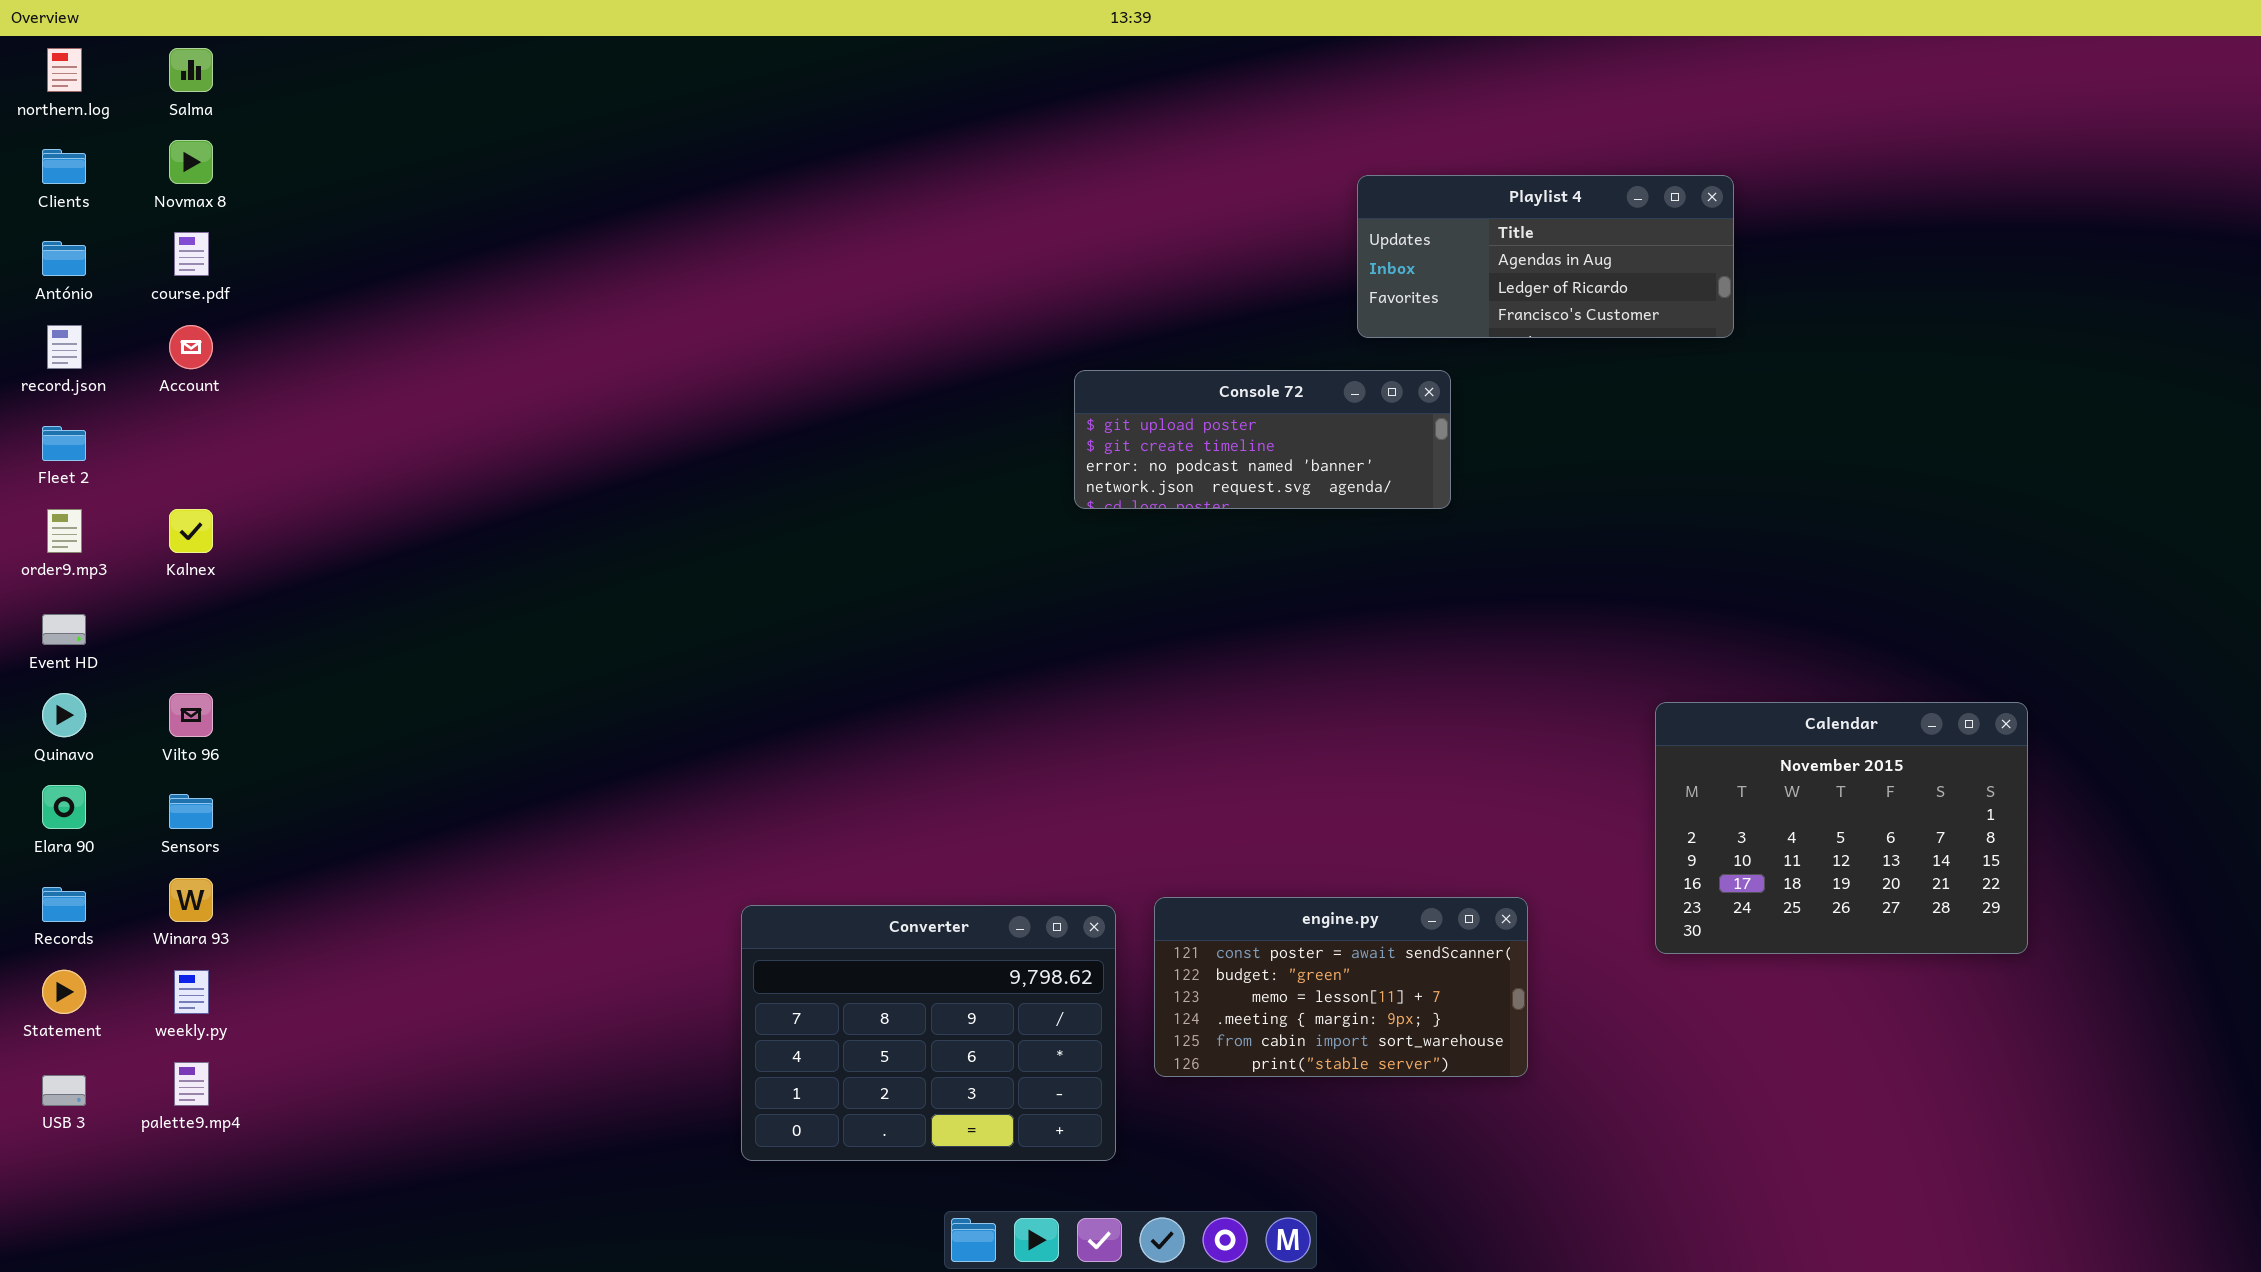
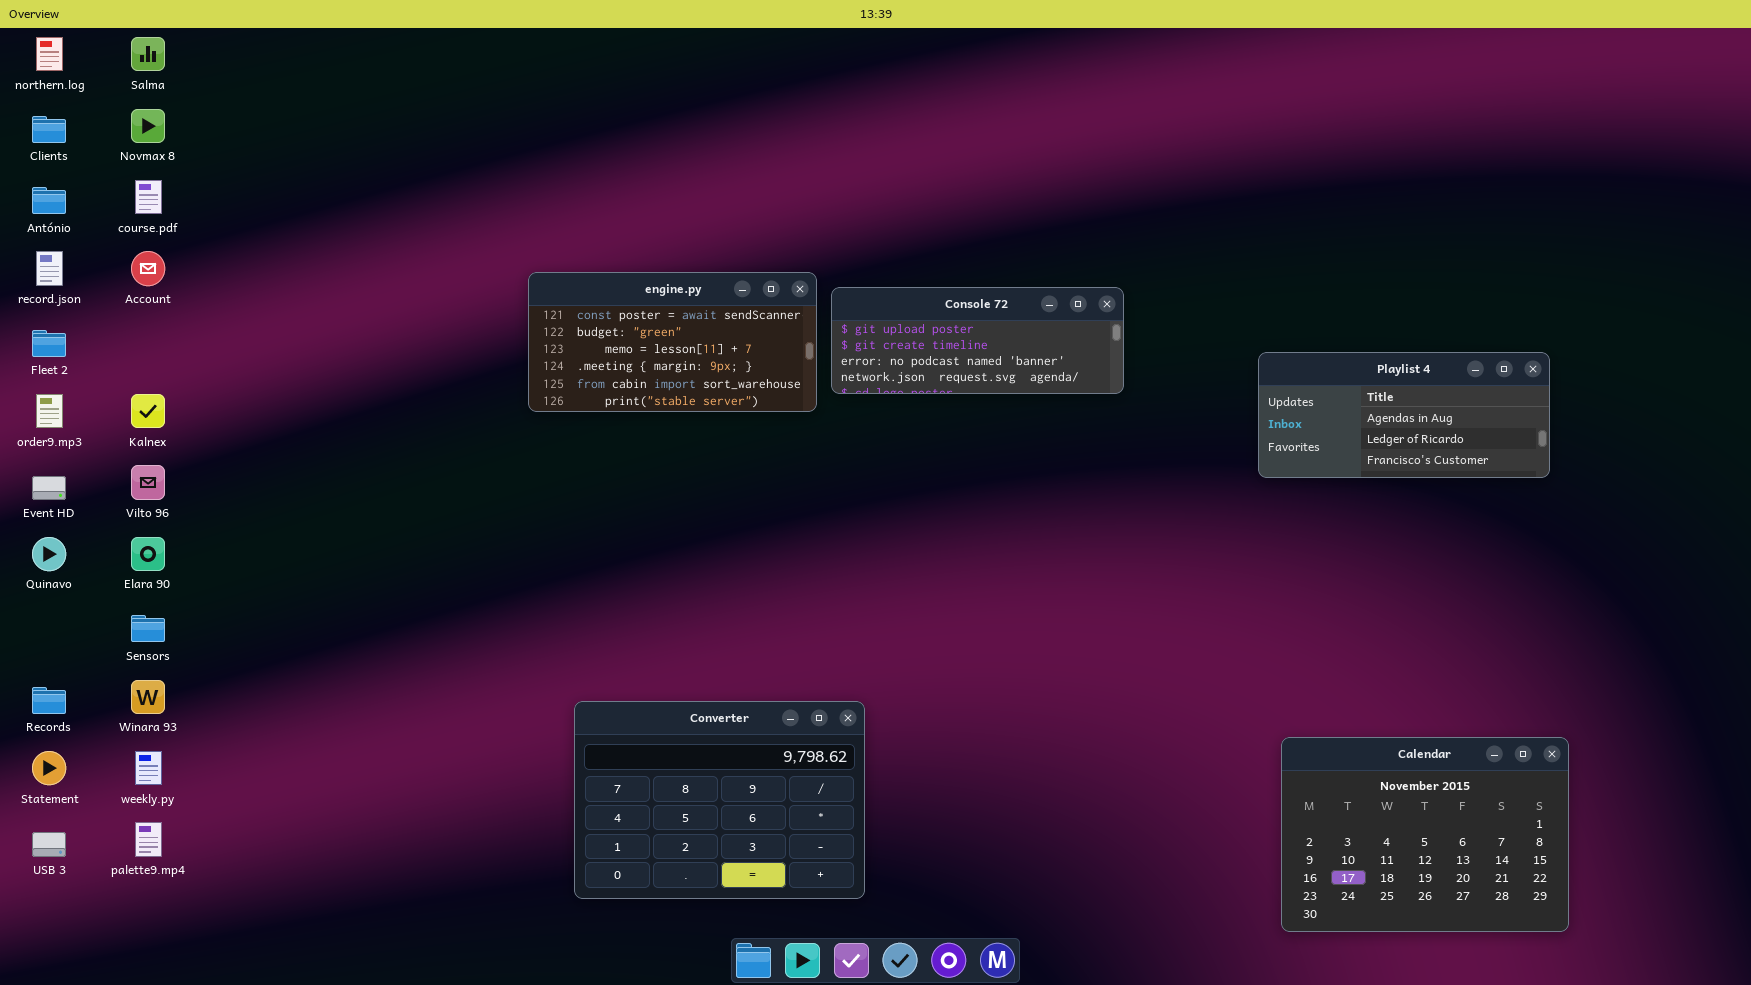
Playlist 4: [1357,175,1734,338] -> [1258,352,1550,478], moved
Vilto 96: [169,693,213,737] -> [131,465,165,500], moved
Calendar: [1655,702,2028,954] -> [1281,737,1569,932], moved
Elara 90: [42,785,86,829] -> [131,537,165,571], moved
engine.py: [1154,897,1528,1077] -> [528,272,817,412], moved

